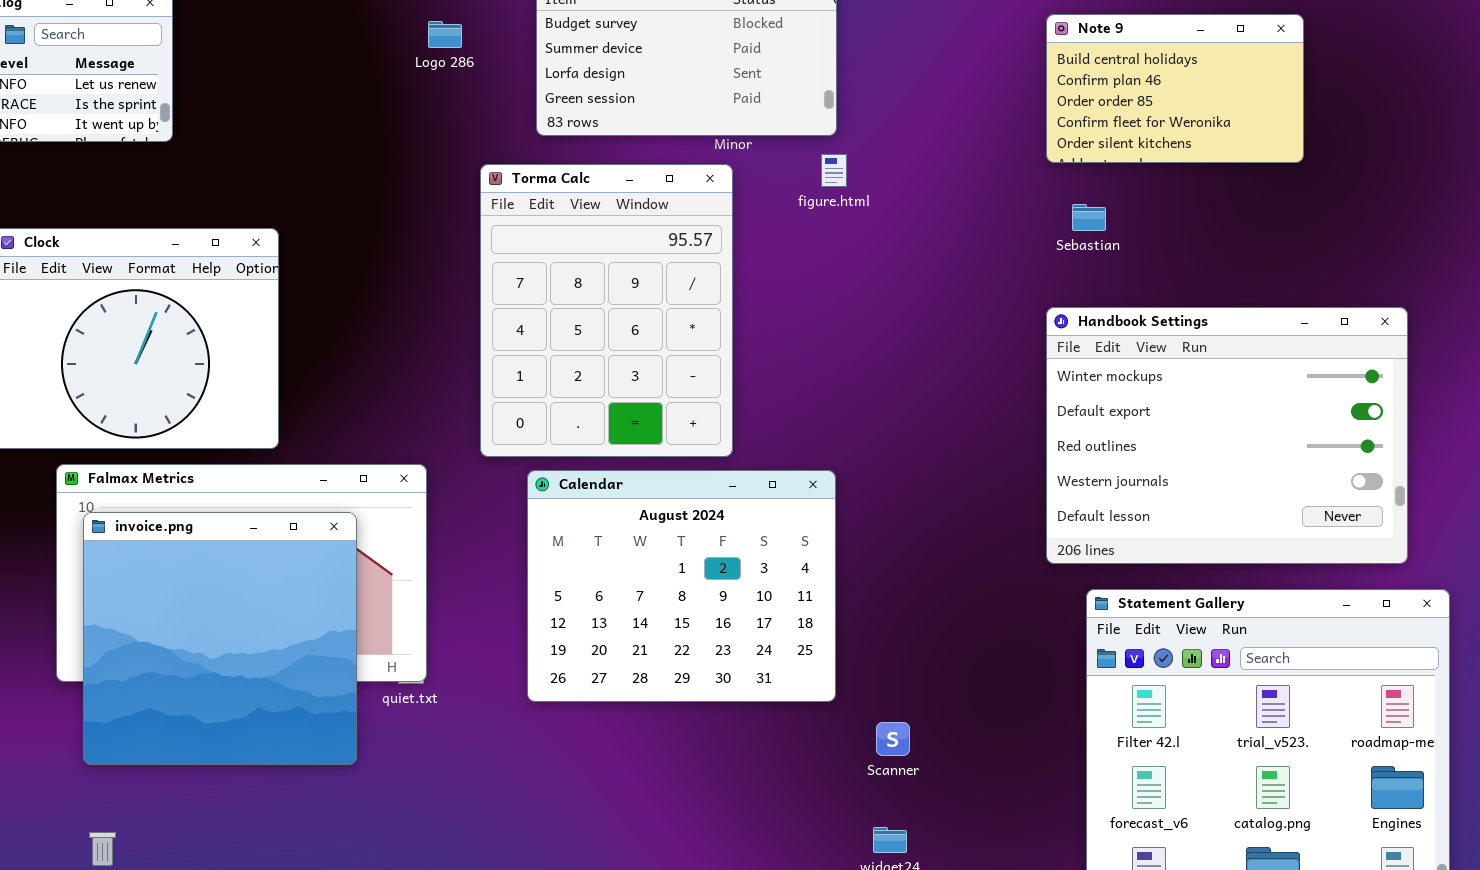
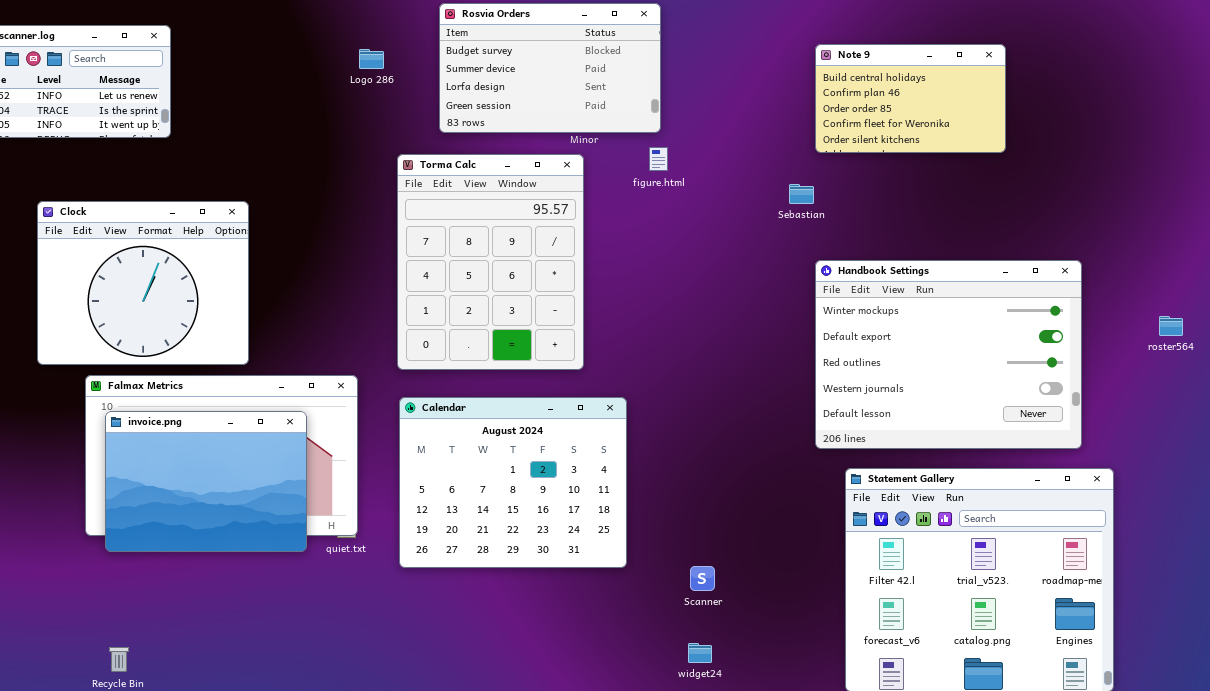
Sebastian: [1072,204,1106,231] -> [789,184,814,204], moved
Calendar: [527,470,836,702] -> [399,397,627,568], moved
invoice.png: [83,512,357,765] -> [105,411,307,552], resized

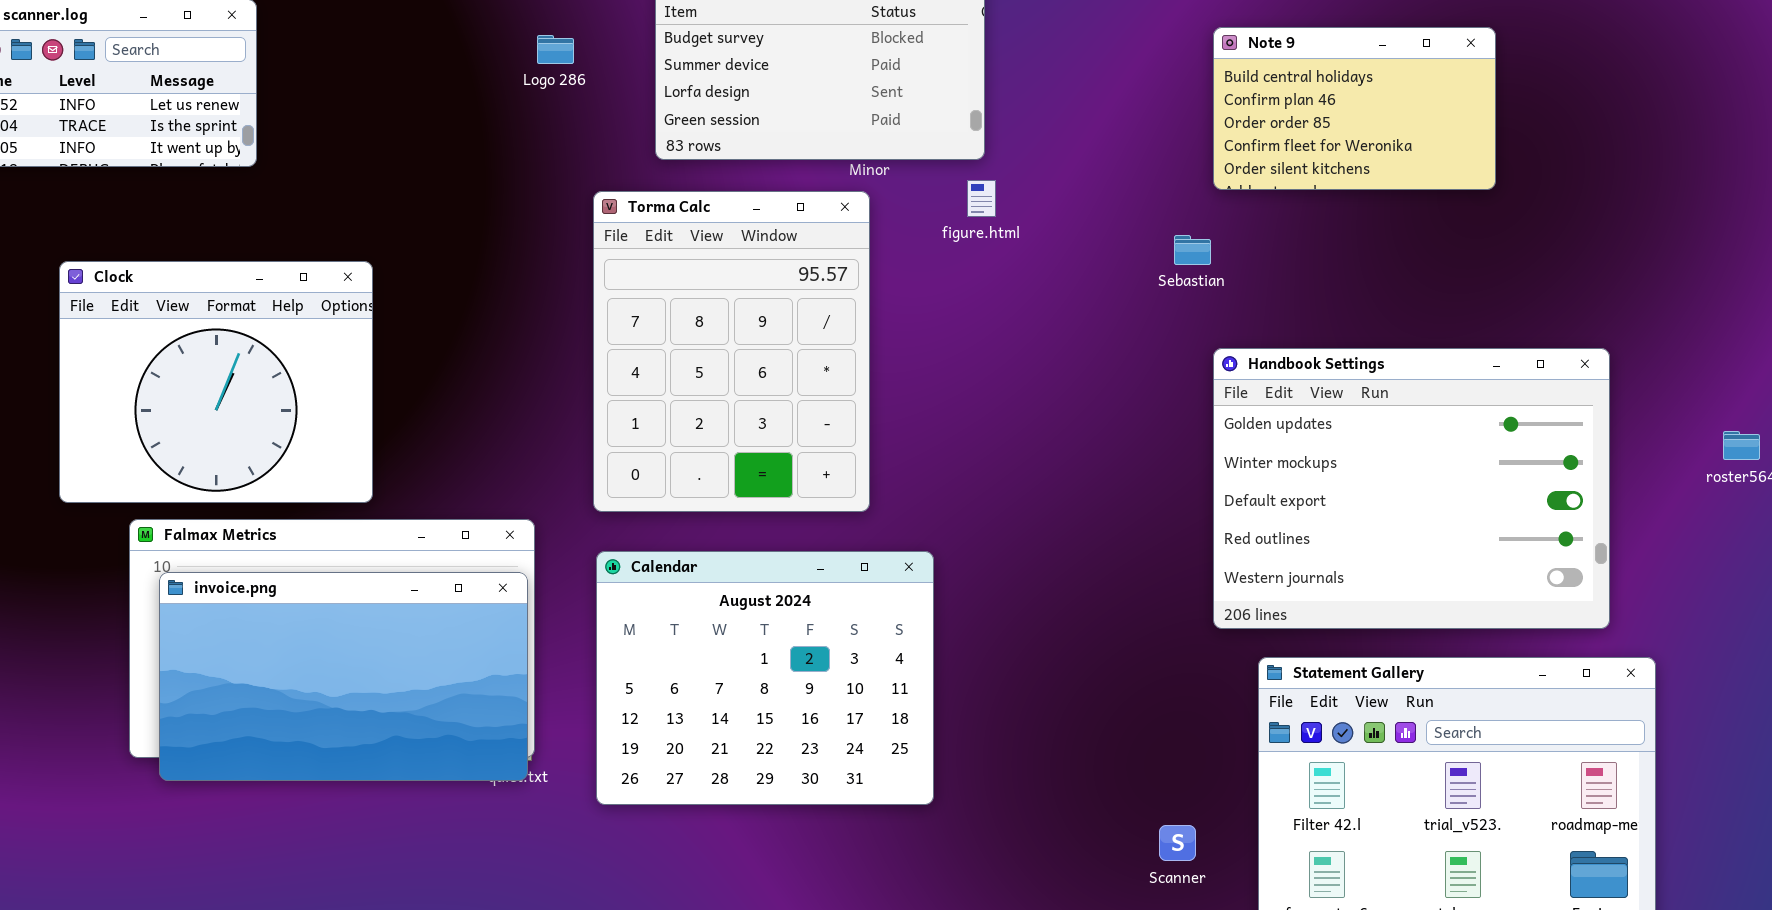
Handbook Settings: [815,260,1082,449] -> [1213,348,1610,629], scrolled up 1 row
invoice.png: [105,411,307,552] -> [159,572,528,781], resized
Scanner: [690,566,715,591] -> [1159,825,1196,861], moved

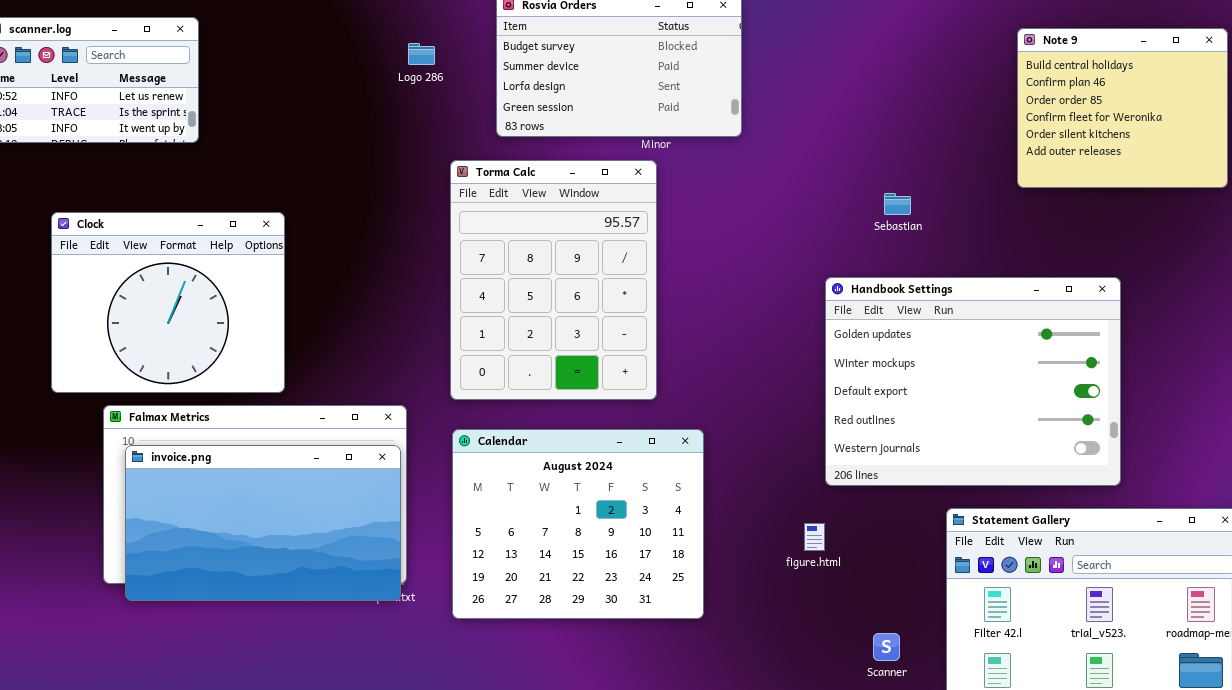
Note 9: [1213,27,1496,190] -> [1017,28,1228,188], moved, resized
figure.html: [967,180,996,217] -> [804,523,825,551], moved
Handbook Settings: [1213,348,1610,629] -> [825,277,1121,486], moved

